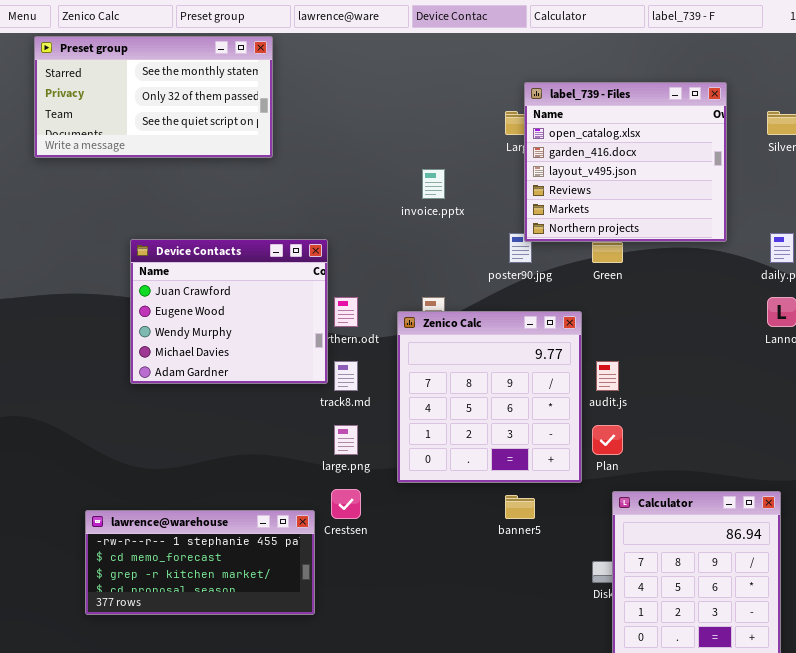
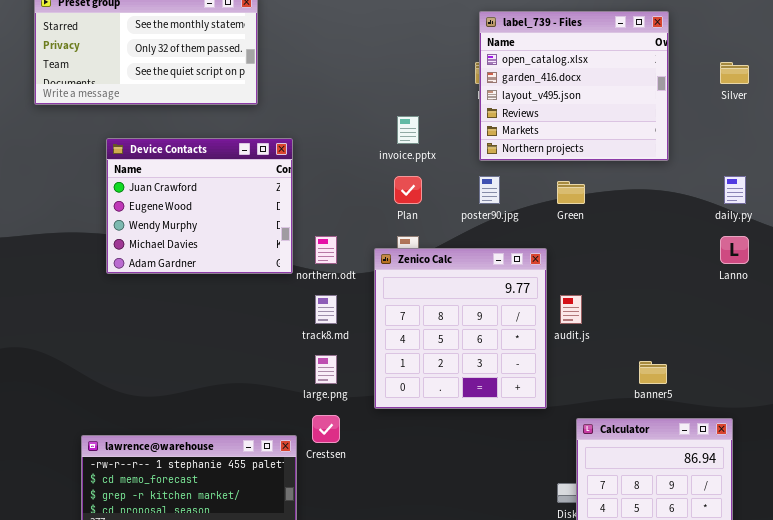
label_739 - Files: [524,82,727,242] -> [479,11,669,161], moved
Device Contacts: [130,239,328,384] -> [106,138,293,274], moved
Plan: [592,425,623,455] -> [394,176,422,204], moved
banner5: [505,495,535,519] -> [639,361,667,384], moved

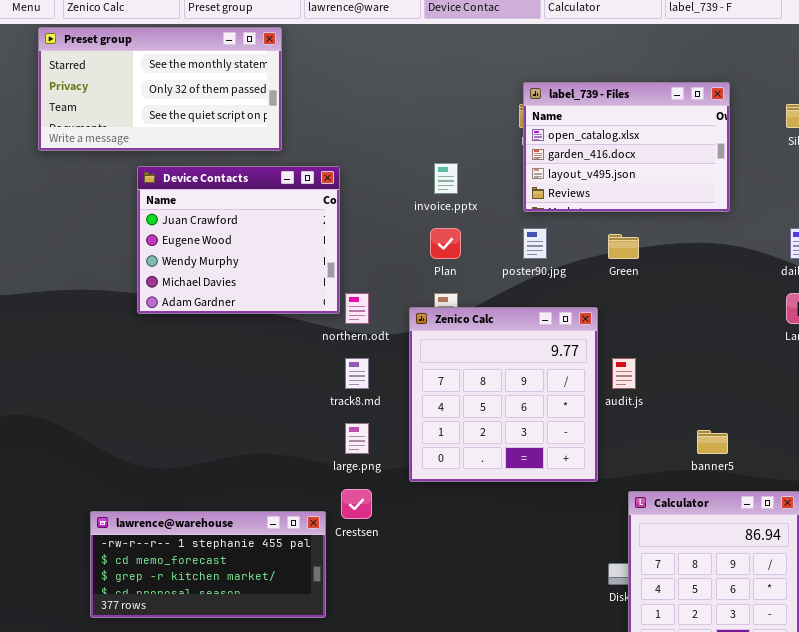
label_739 - Files: [479,11,669,161] -> [523,82,730,212], resized
Device Contacts: [106,138,293,274] -> [137,166,340,314], moved

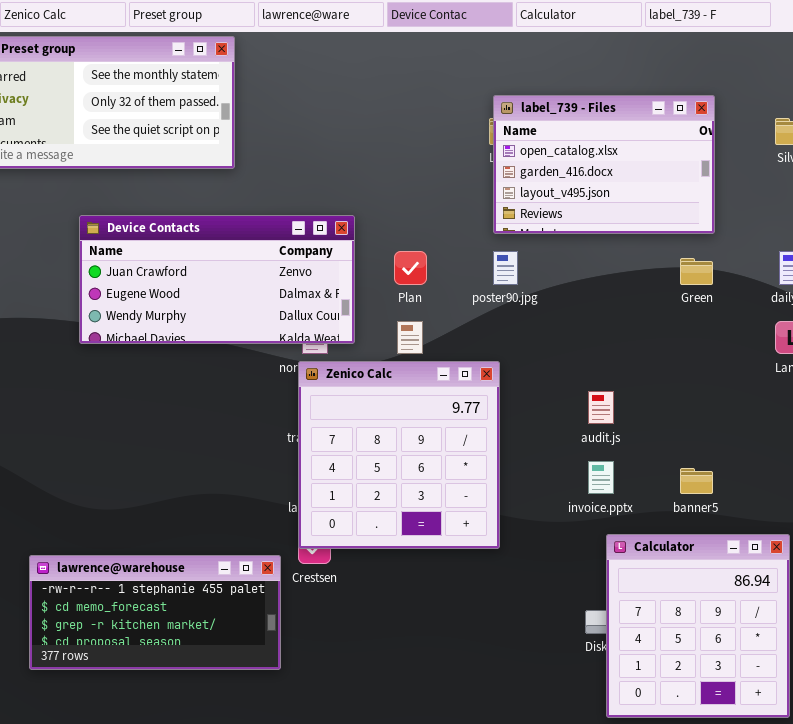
invoice.pptx: [434,163,458,194] -> [588,461,614,494], moved
Device Contacts: [137,166,340,314] -> [79,215,355,344], resized
Green: [608,234,639,259] -> [680,258,713,285], moved
Zenico Calc: [409,307,598,482] -> [298,361,500,549], moved

